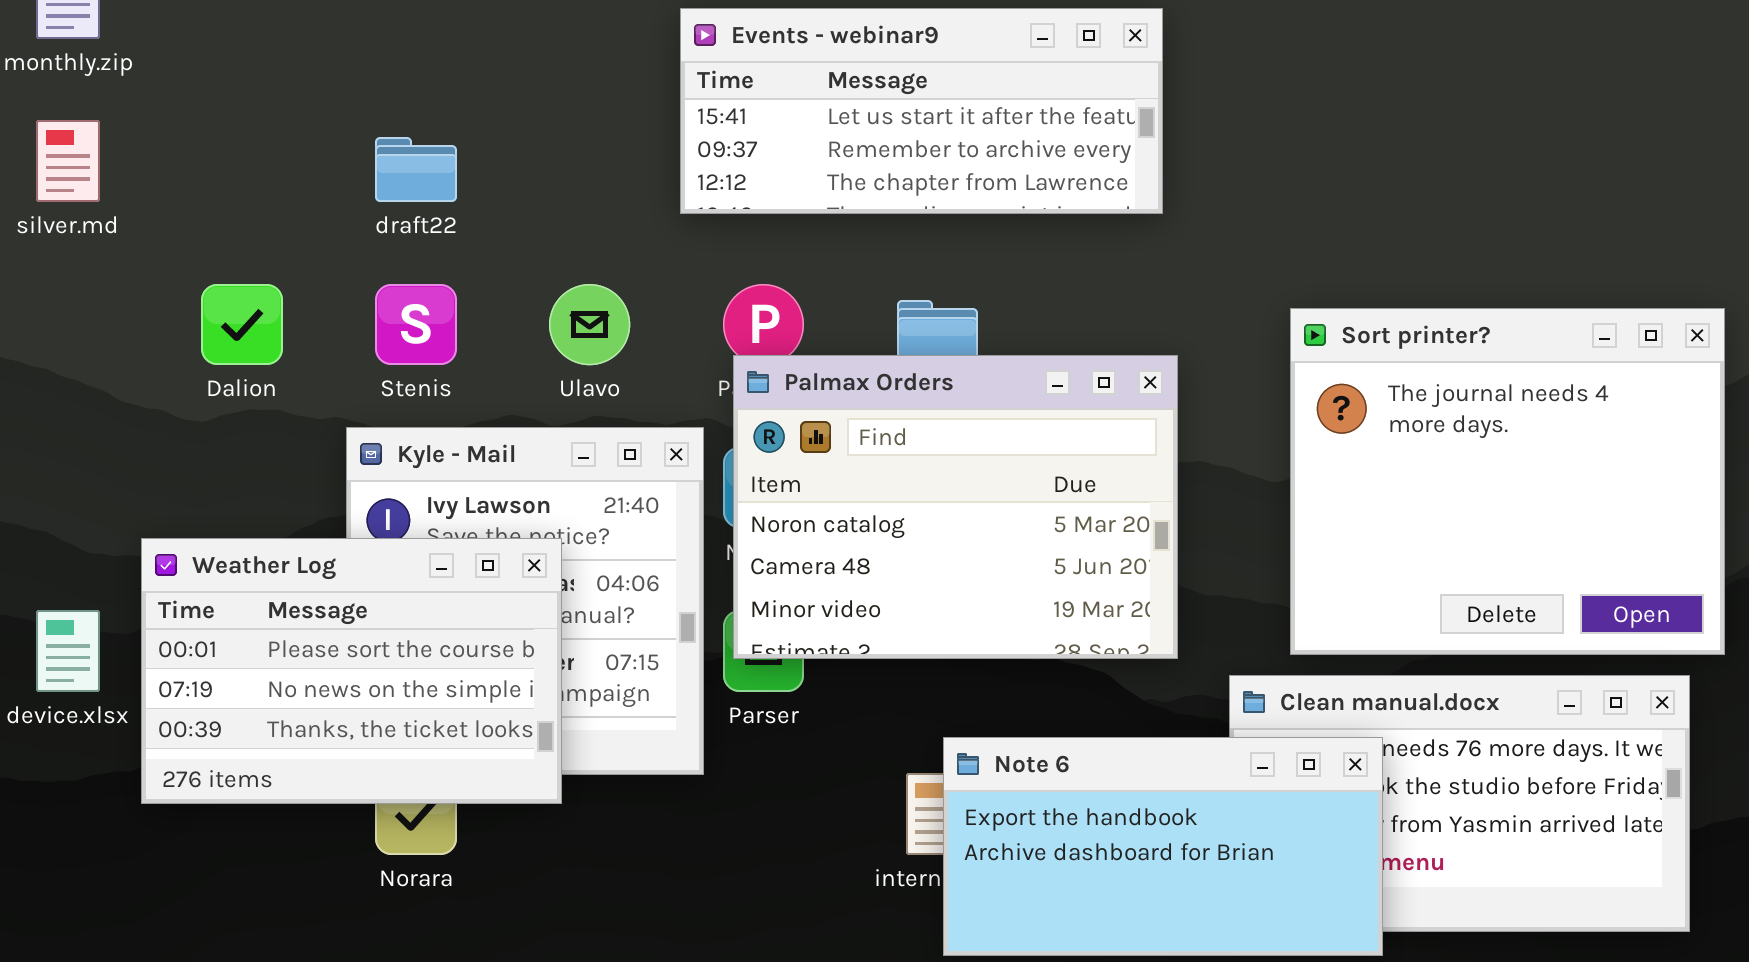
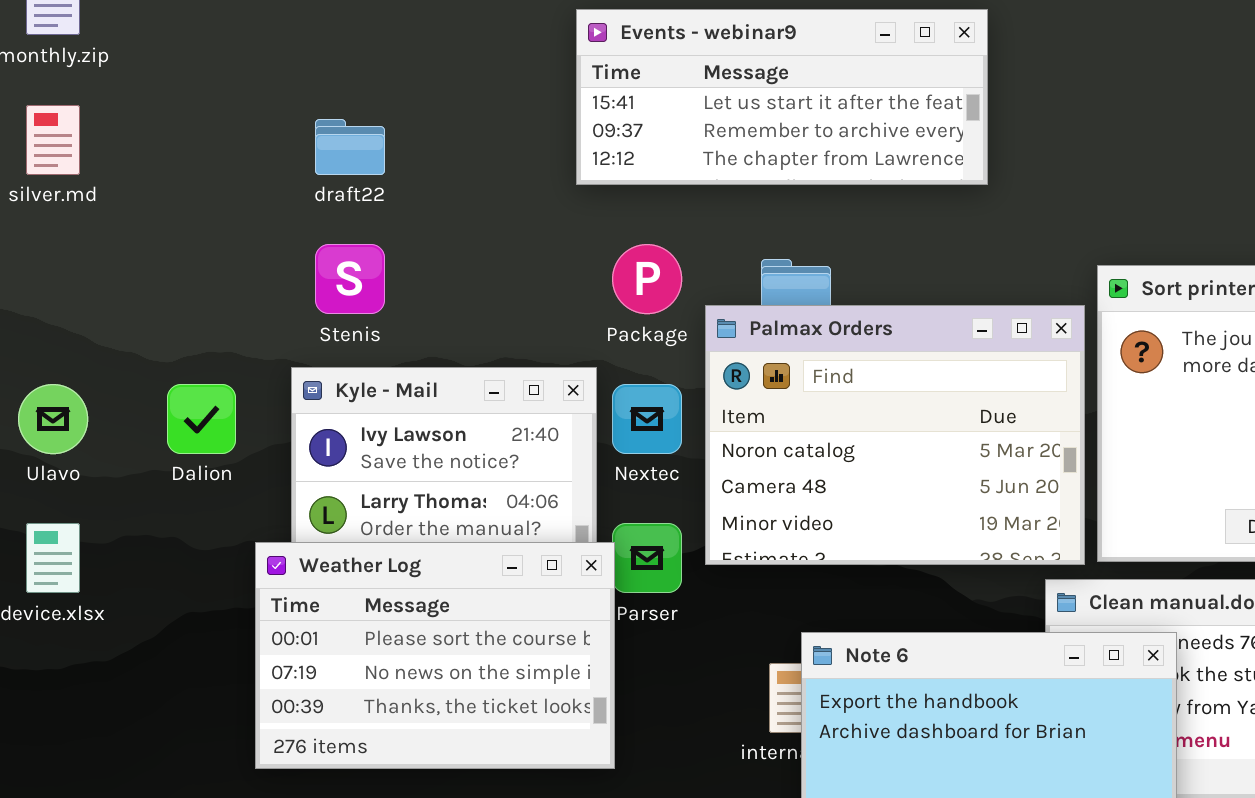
Dalion: [201,284,283,365] -> [167,384,236,454], moved
Ulavo: [549,284,630,365] -> [18,384,88,454], moved
Palmax Orders: [733,355,1178,659] -> [705,305,1085,565], moved
Weather Log: [141,538,562,804] -> [255,542,615,769], moved

